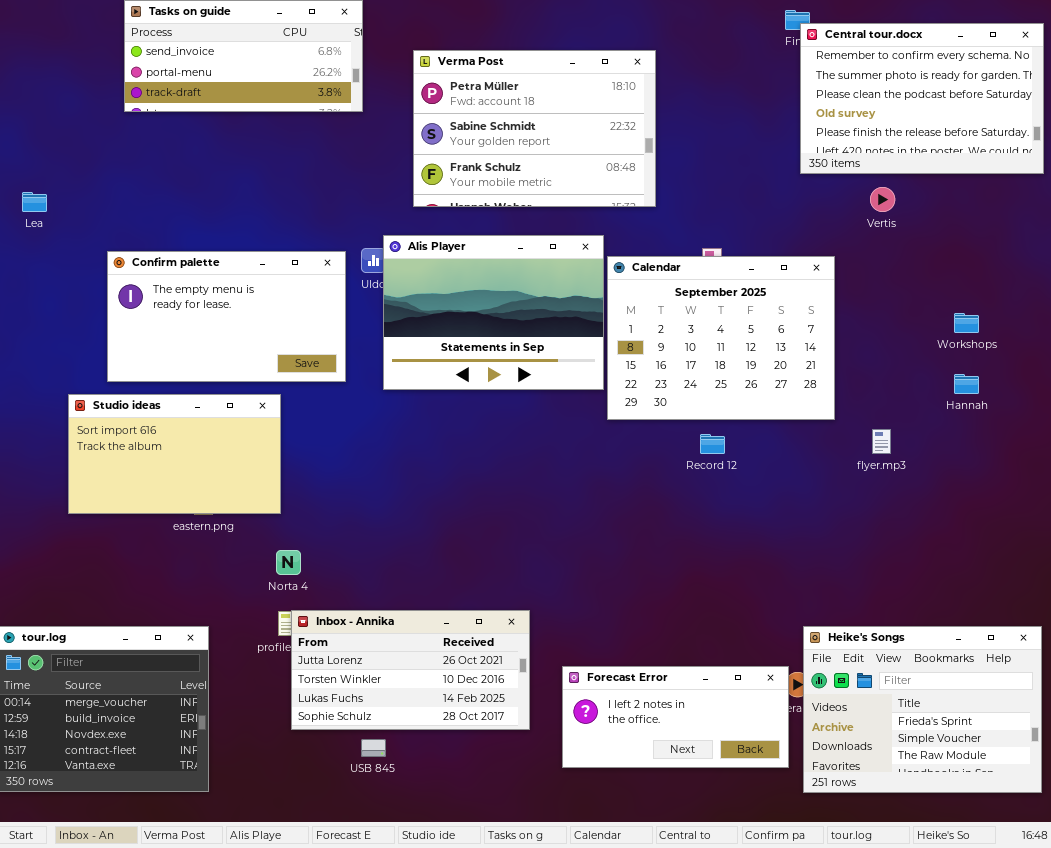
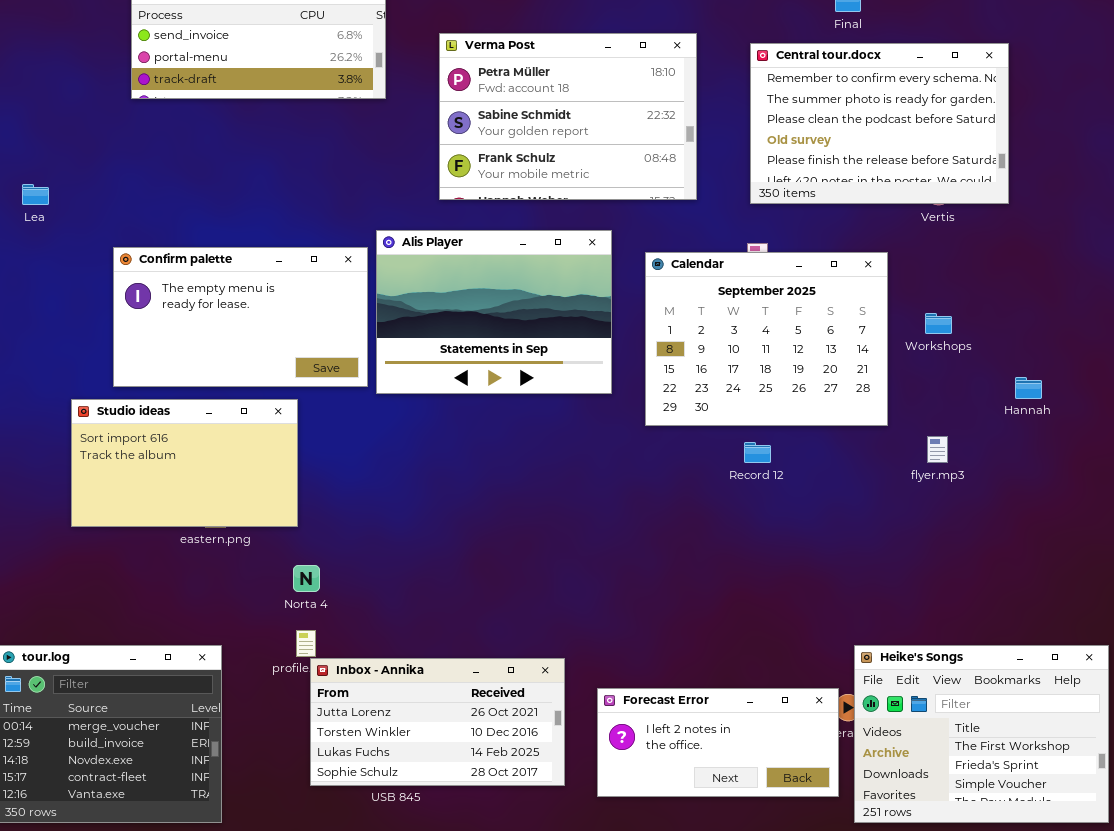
Central tour.docx: [800,23,1044,174] -> [750,43,1009,204], moved
Alis Player: [383,235,604,390] -> [376,230,612,394], moved
Workshops: [954,313,979,333] -> [925,313,952,334], moved
Inbox - Annika: [291,610,530,730] -> [310,658,565,786], moved
Heike's Songs: [803,626,1042,793] -> [854,645,1109,823], scrolled up 1 row

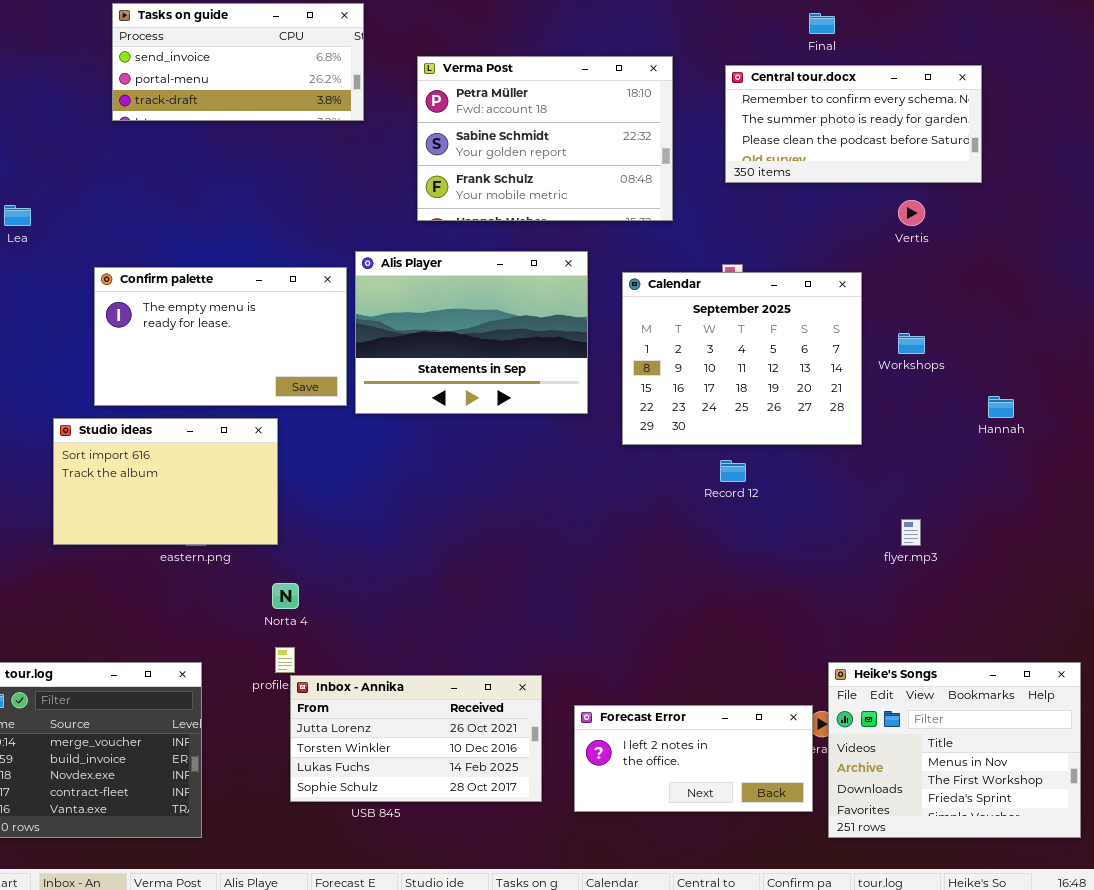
Central tour.docx: [750,43,1009,204] -> [725,65,982,183], resized
flyer.mp3: [927,436,948,463] -> [901,519,921,546], moved
Heike's Songs: [854,645,1109,823] -> [828,662,1081,838], scrolled up 1 row

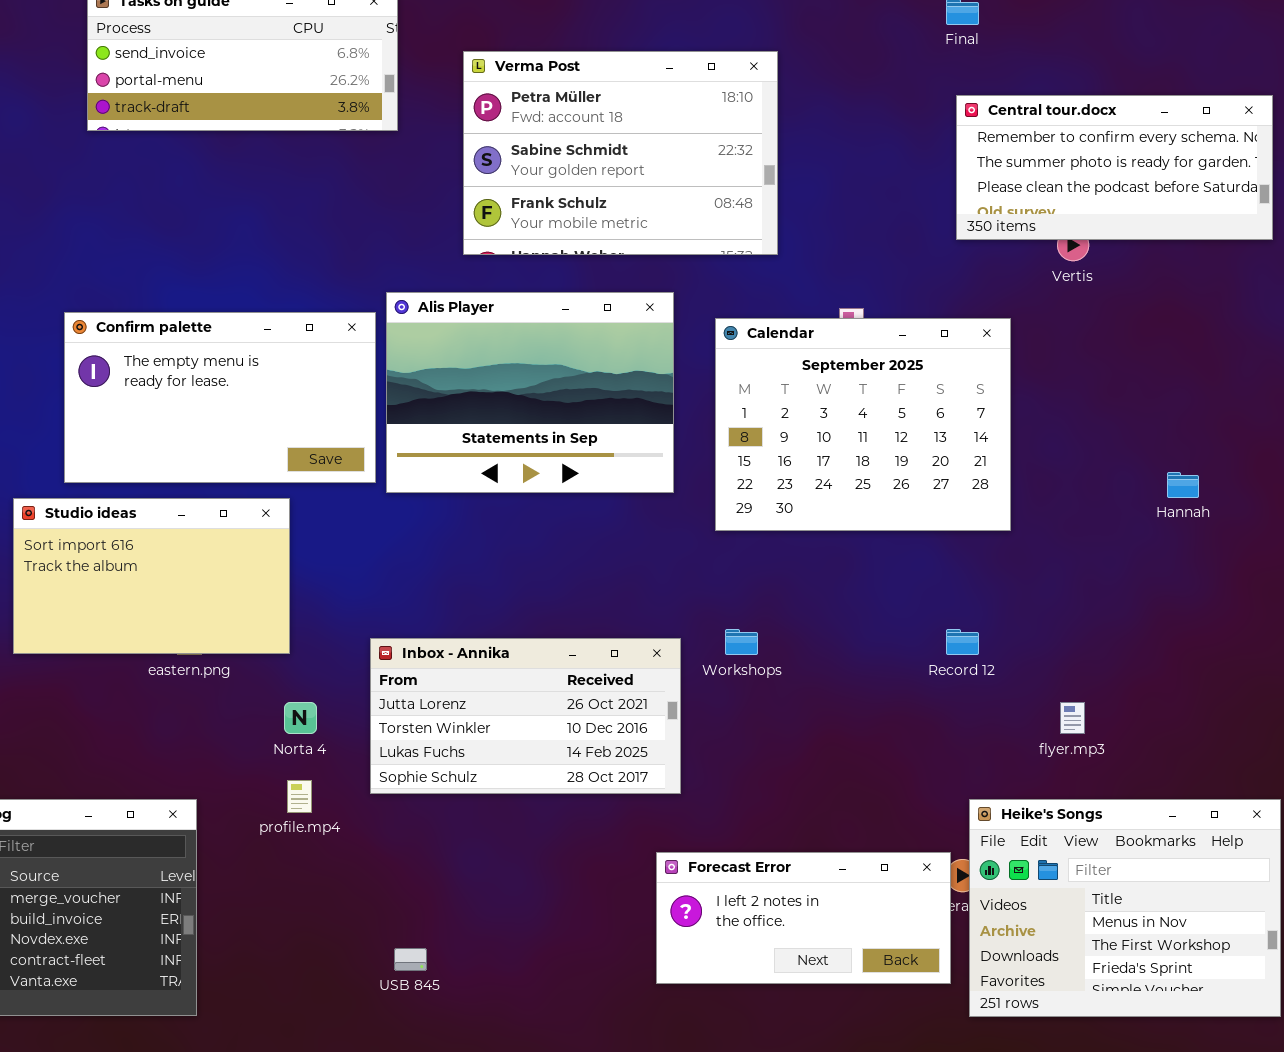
Central tour.docx: [725,65,982,183] -> [956,95,1273,240], moved
Workshops: [898,333,925,354] -> [725,629,758,655], moved
Record 12: [720,460,746,482] -> [946,629,979,655], moved
flyer.mp3: [901,519,921,546] -> [1060,702,1085,734], moved
Inbox - Annika: [290,675,542,802] -> [370,638,681,794], moved

